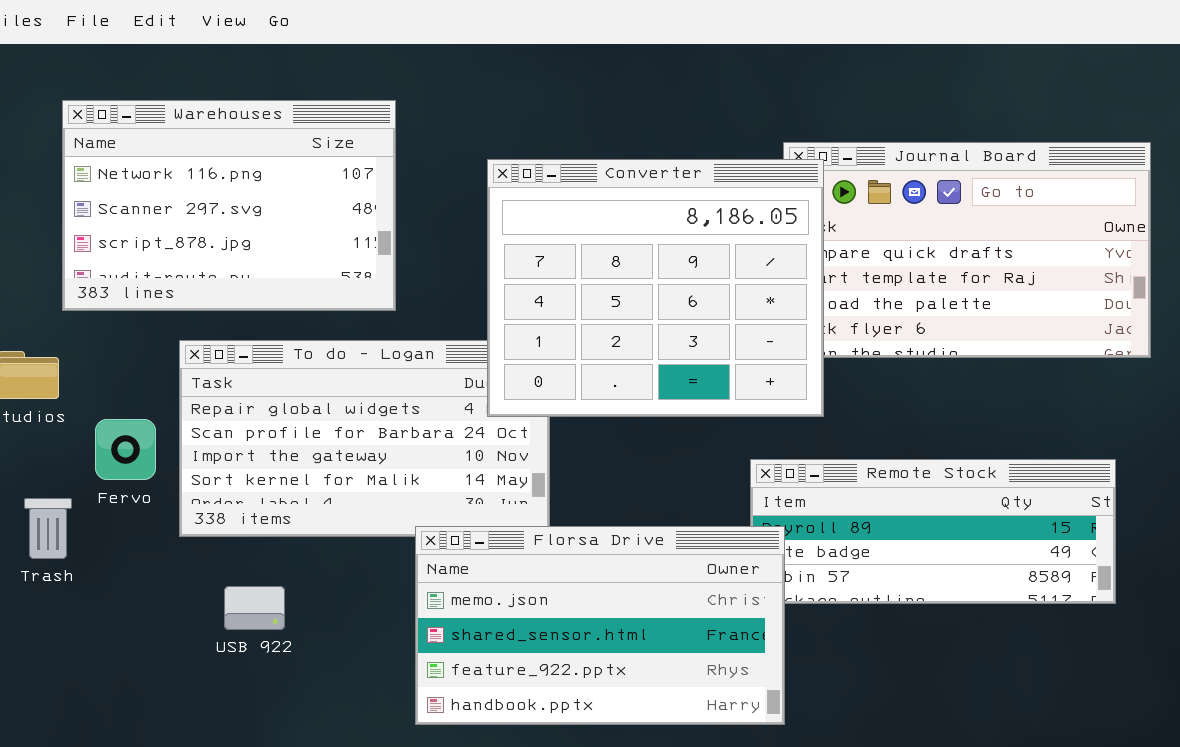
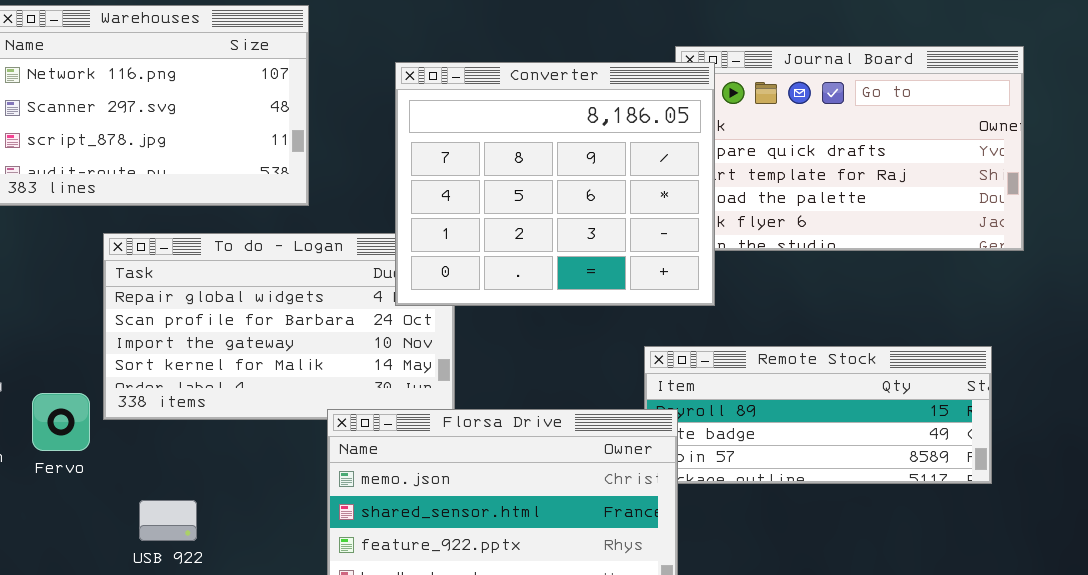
Fervo: [95,419,156,480] -> [32,393,90,451], moved
USB 922: [224,586,285,630] -> [139,500,197,541], moved

